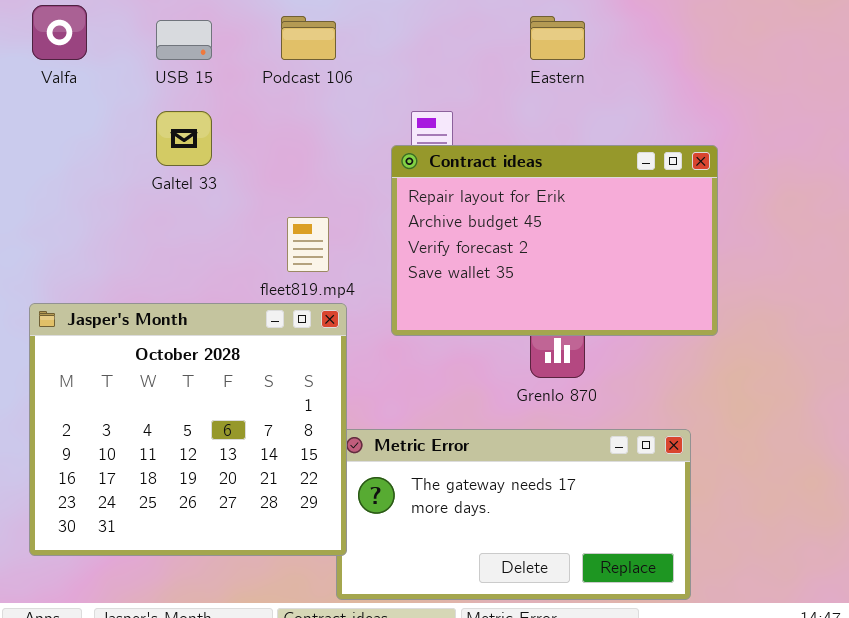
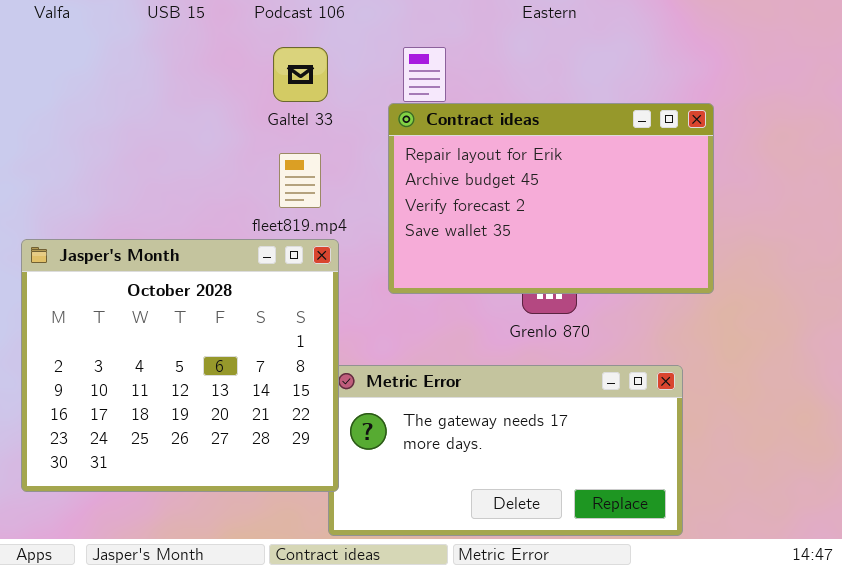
Galtel 33: [156,111,212,166] -> [273,47,328,102], moved
Contract ideas: [391,145,718,336] -> [388,103,714,294], moved

